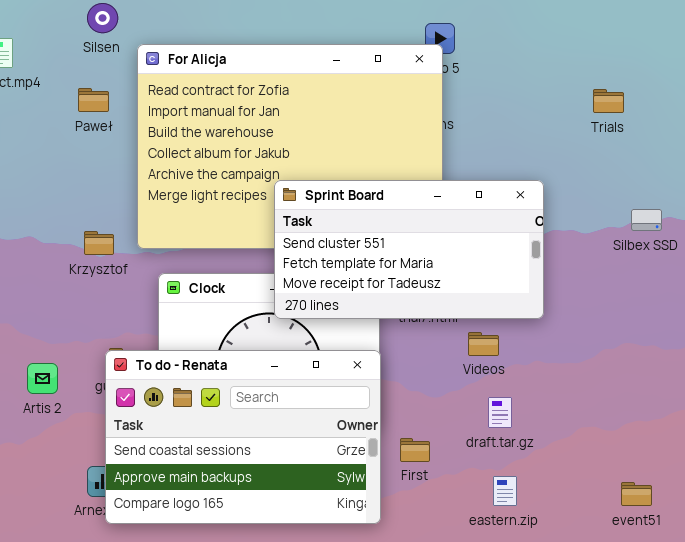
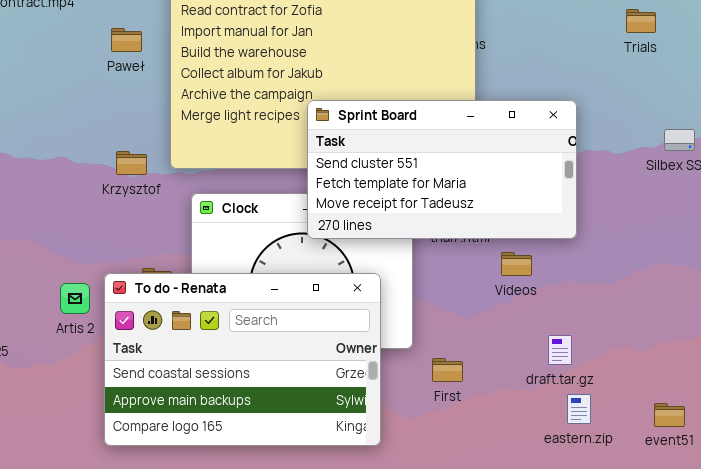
Paweł: [78,88,109,112] -> [111,28,142,52], moved
To do - Renata: [105,350,381,524] -> [104,273,381,446], moved
draft.tar.gz: [488,397,512,428] -> [548,335,572,365], moved
eastern.zip: [493,476,517,506] -> [567,394,591,424], moved

